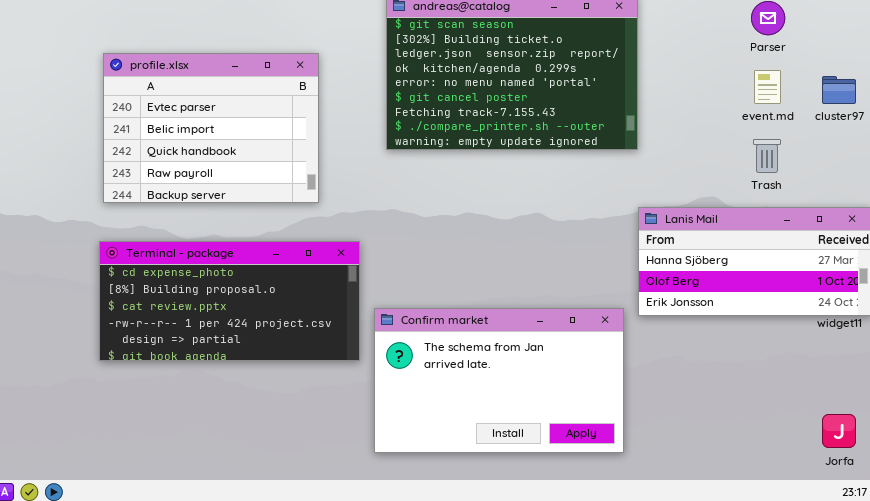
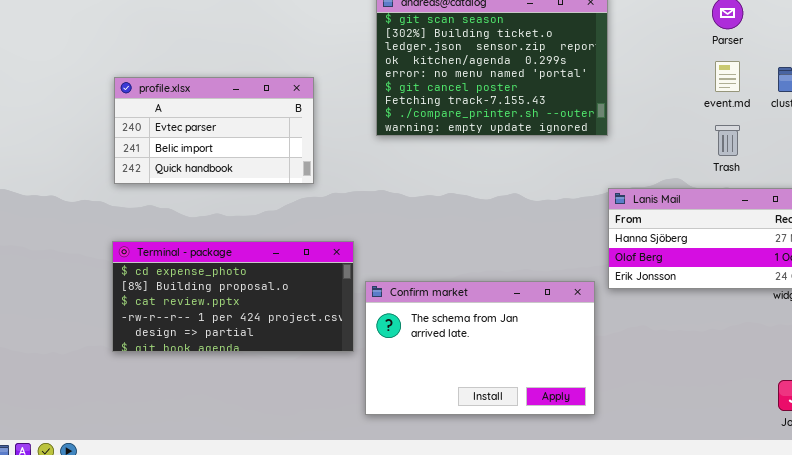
profile.xlsx: [103,53,319,203] -> [114,77,314,184], resized
Terminal - package: [99,241,360,361] -> [112,241,354,352], moved

